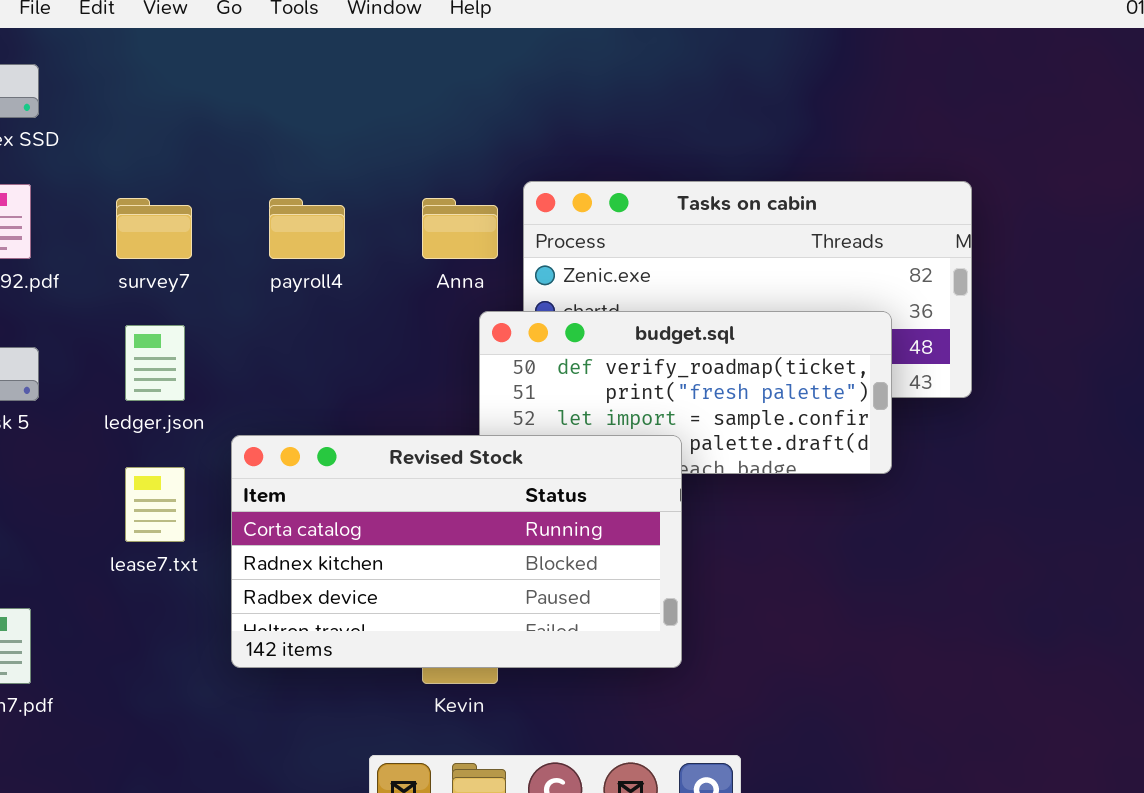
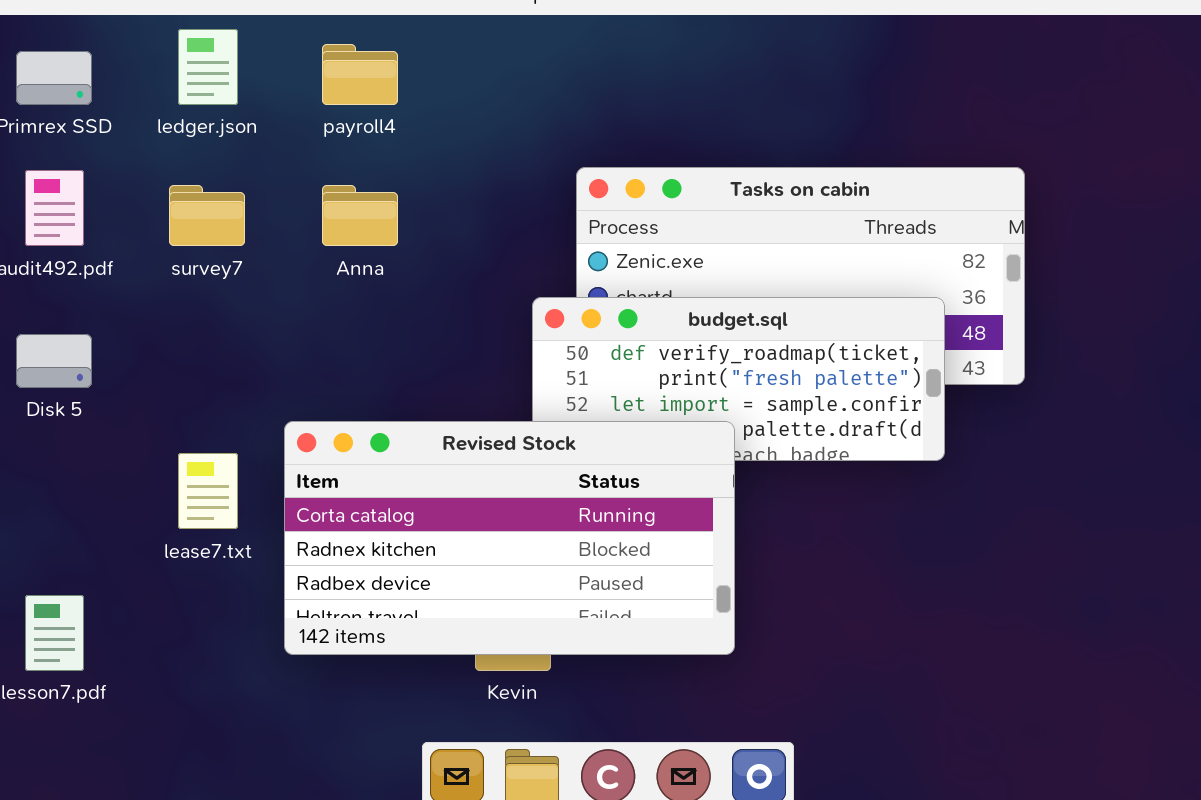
payroll4: [269,198,345,259] -> [322,44,398,105], moved
Anna: [422,198,498,259] -> [322,185,398,246], moved
ledger.json: [125,325,185,401] -> [178,29,238,105], moved

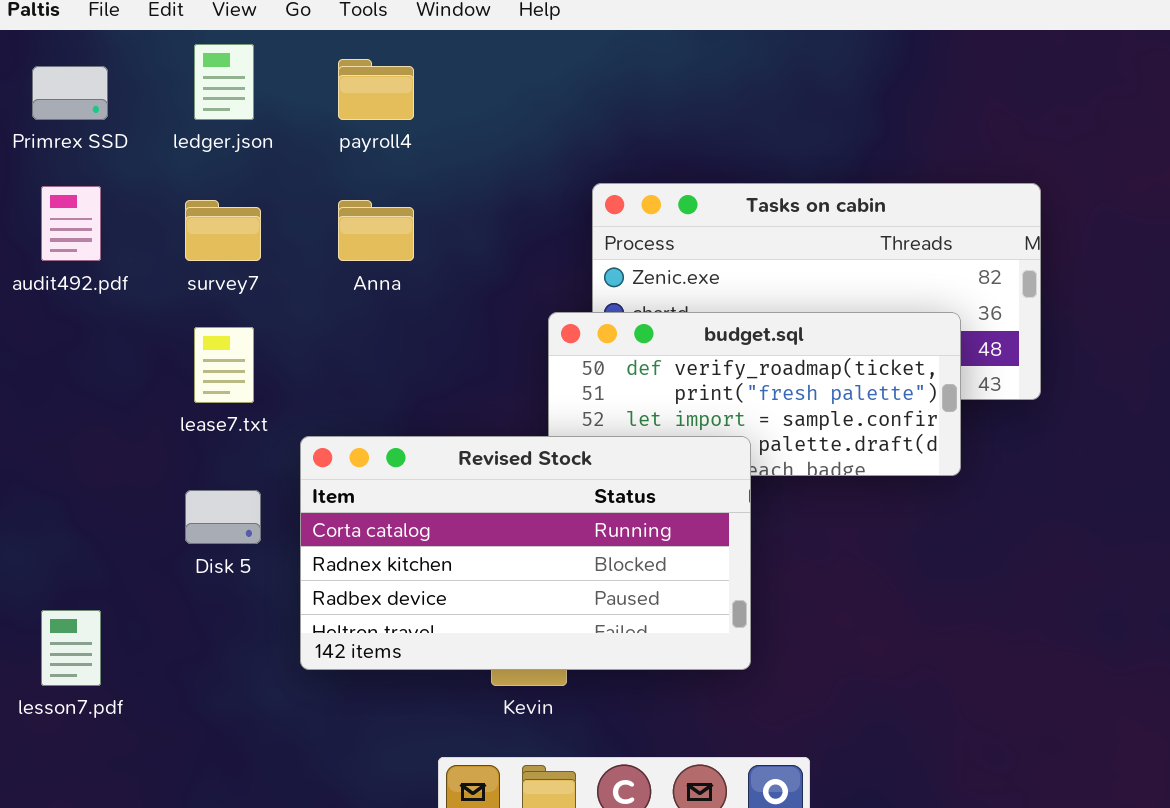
Disk 5: [16,334,92,388] -> [185,490,261,544], moved
lease7.txt: [178,453,238,529] -> [194,327,254,403], moved

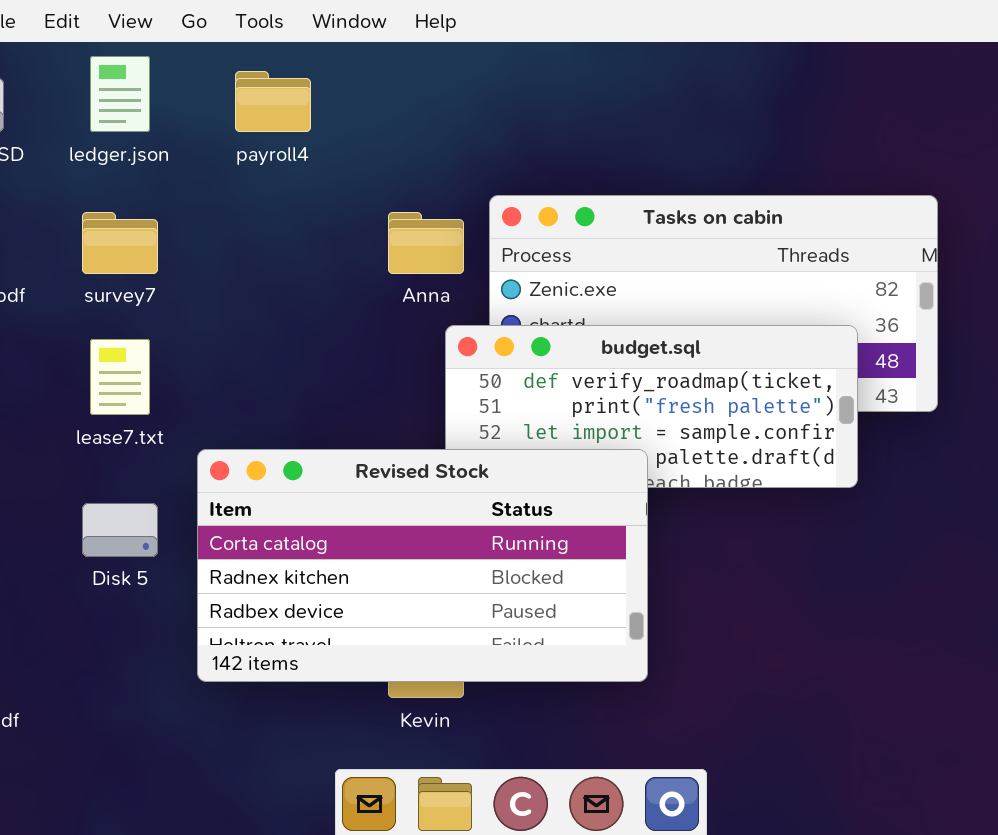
Anna: [338,200,414,261] -> [388,212,464,274], moved

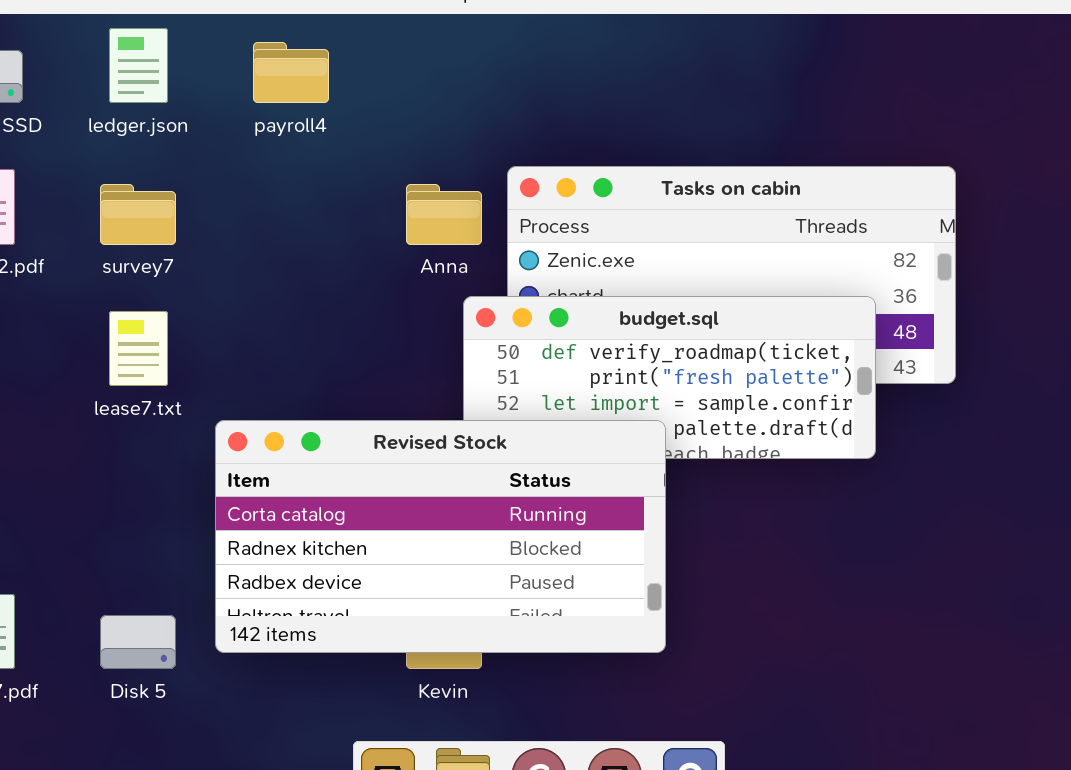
Disk 5: [82,503,158,557] -> [100,615,176,669], moved

